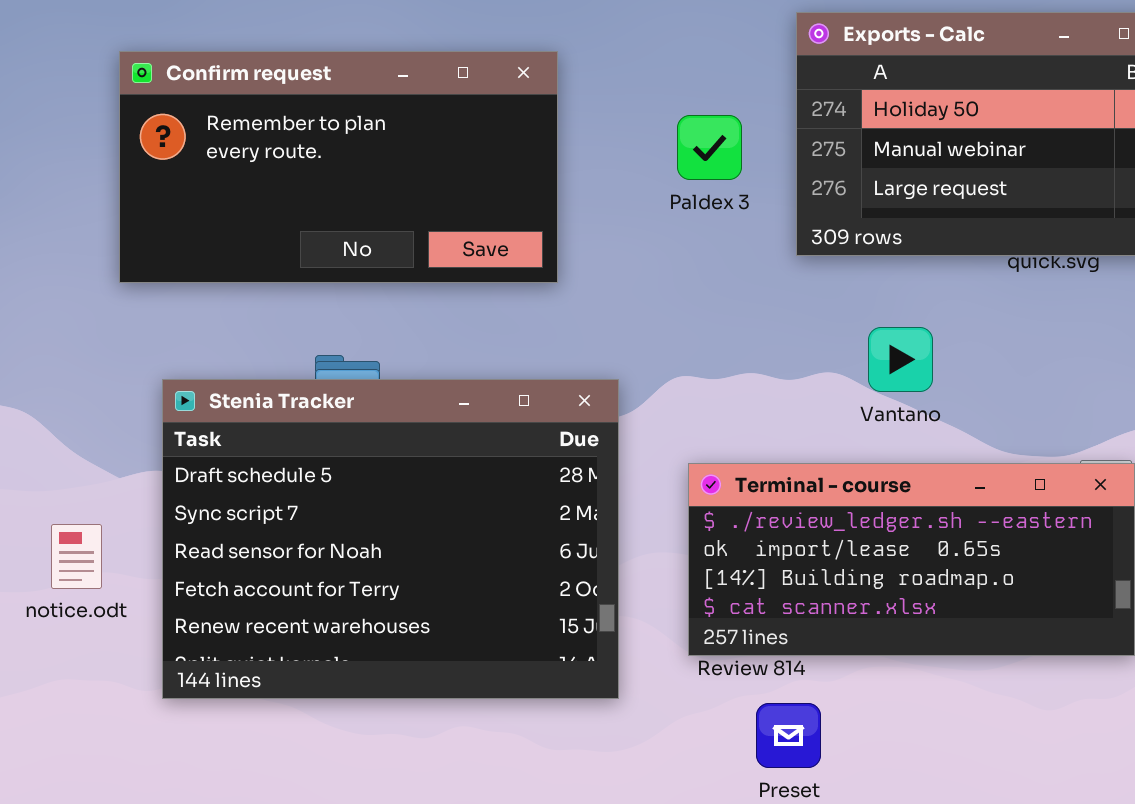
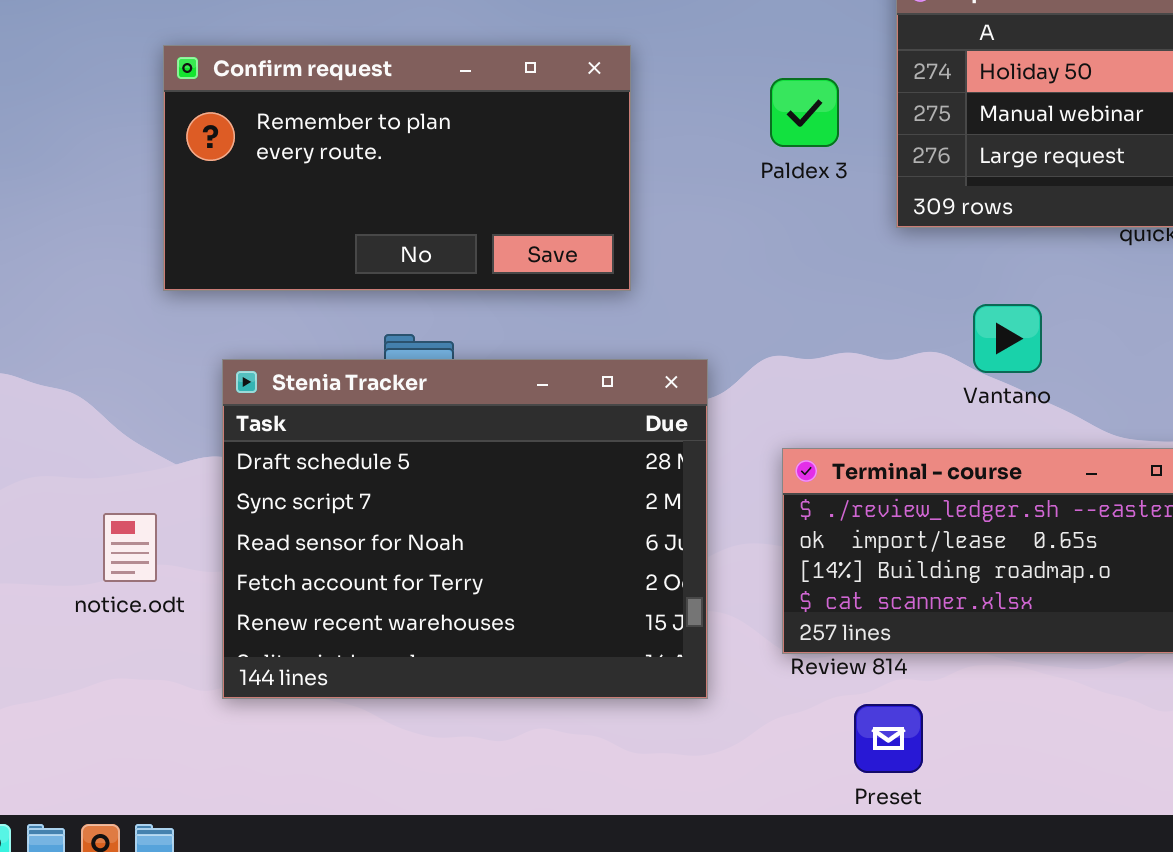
Confirm request: [119,51,558,283] -> [163,45,631,291], moved

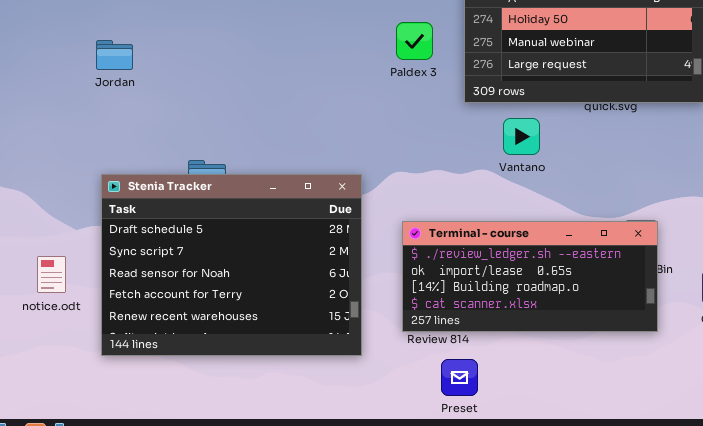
Confirm request: [163,45,631,291] -> none, closed
Vantano: [973,304,1042,373] -> [503,118,540,155], moved

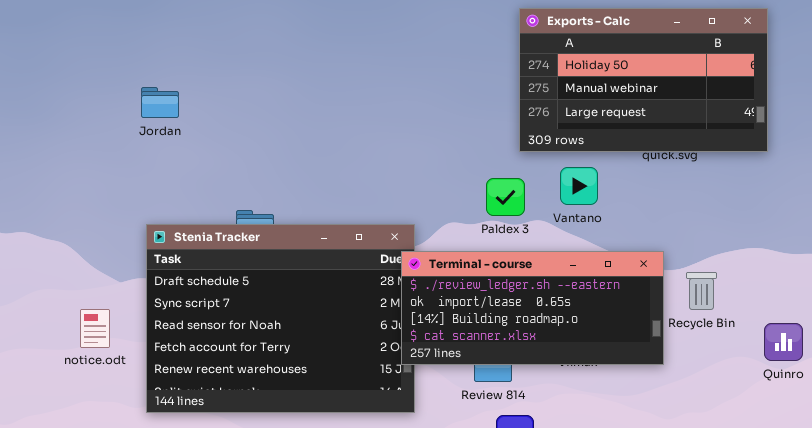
Paldex 3: [396,22,433,60] -> [486,178,525,216], moved
Terminal - course: [402,221,658,332] -> [401,251,664,365], moved

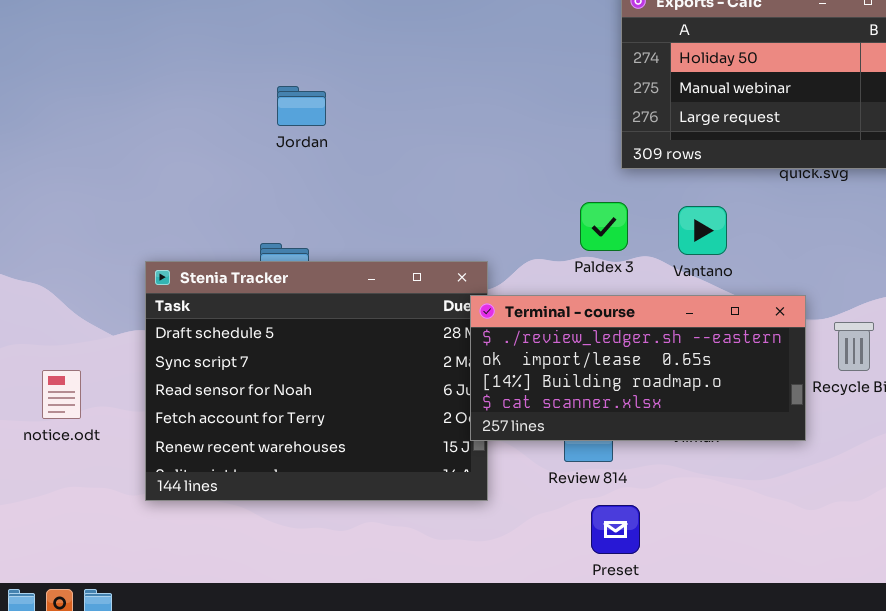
Jordan: [141,87,179,118] -> [277,86,326,126], moved
Vantano: [560,167,598,205] -> [678,206,727,255], moved
notice.odt: [80,309,110,348] -> [42,370,81,419], moved

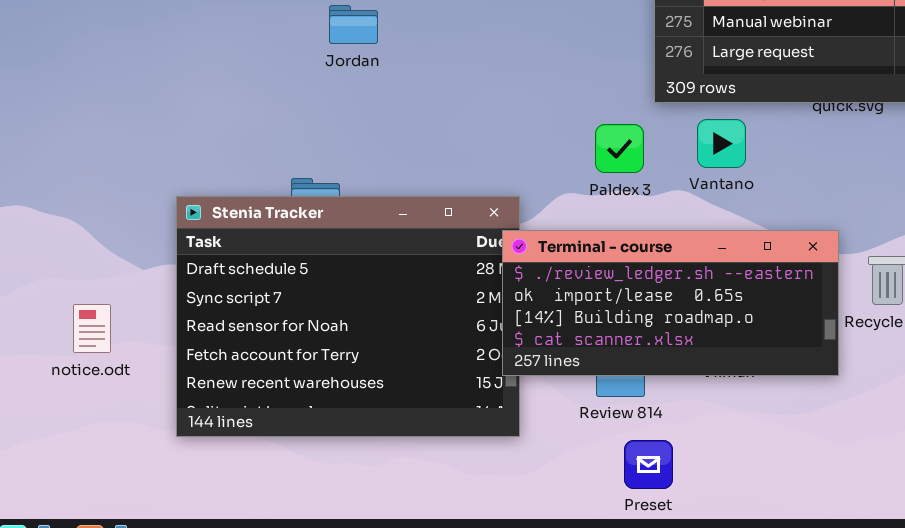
Jordan: [277,86,326,126] -> [329,5,378,44], moved
Paldex 3: [580,202,628,251] -> [595,124,644,173], moved
Vantano: [678,206,727,255] -> [697,119,746,168], moved

